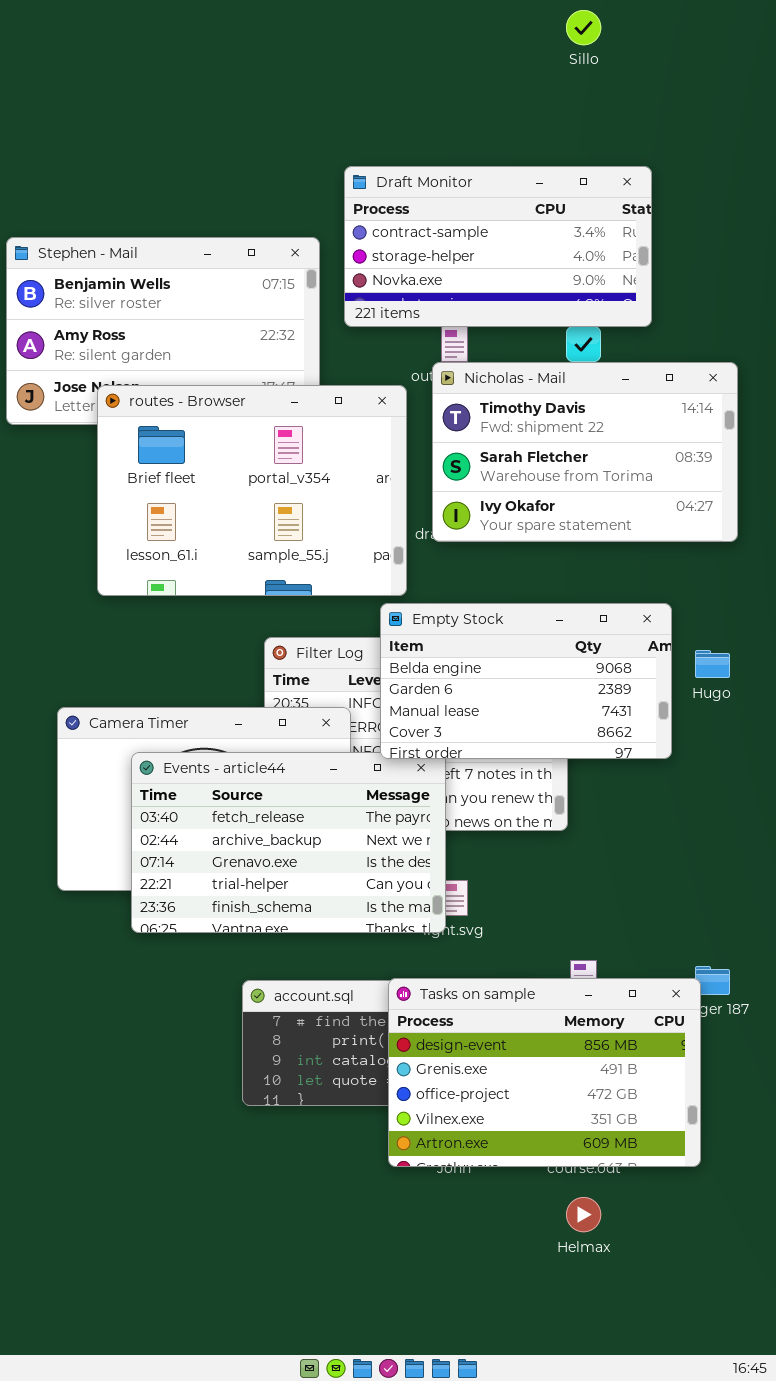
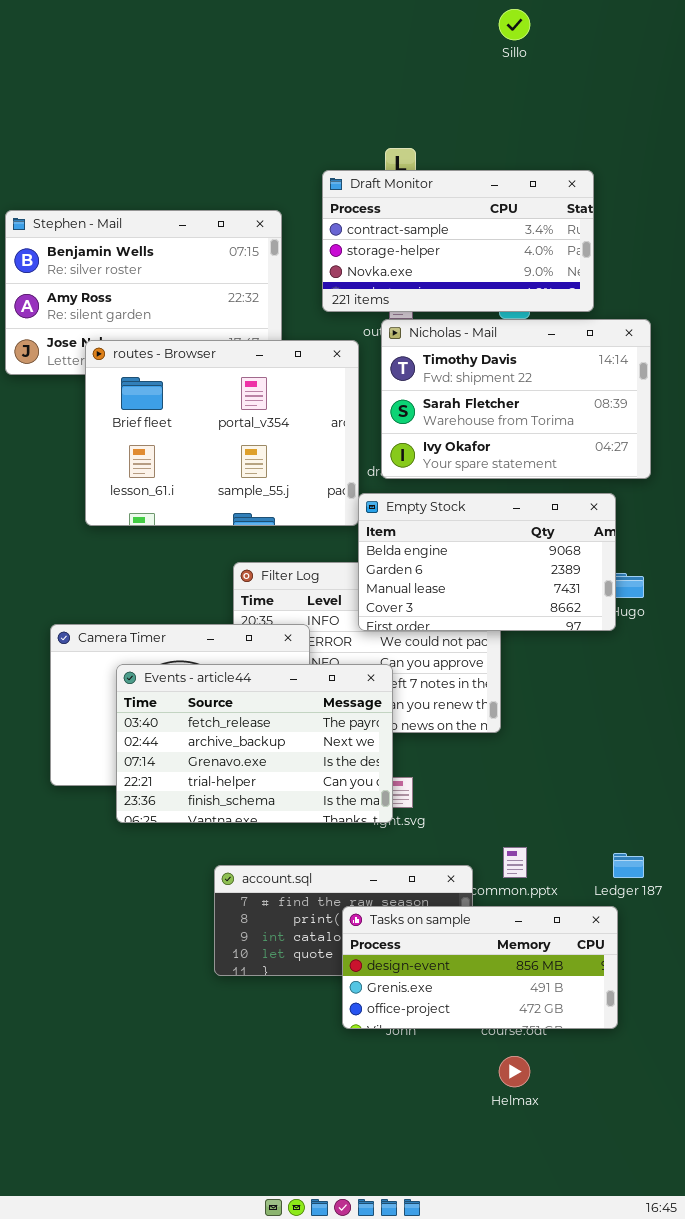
Draft Monitor: [344,166,652,327] -> [322,170,594,312], moved
Empty Stock: [380,603,672,759] -> [358,493,616,631], moved
Tasks on sample: [388,978,701,1167] -> [342,906,618,1029], resized

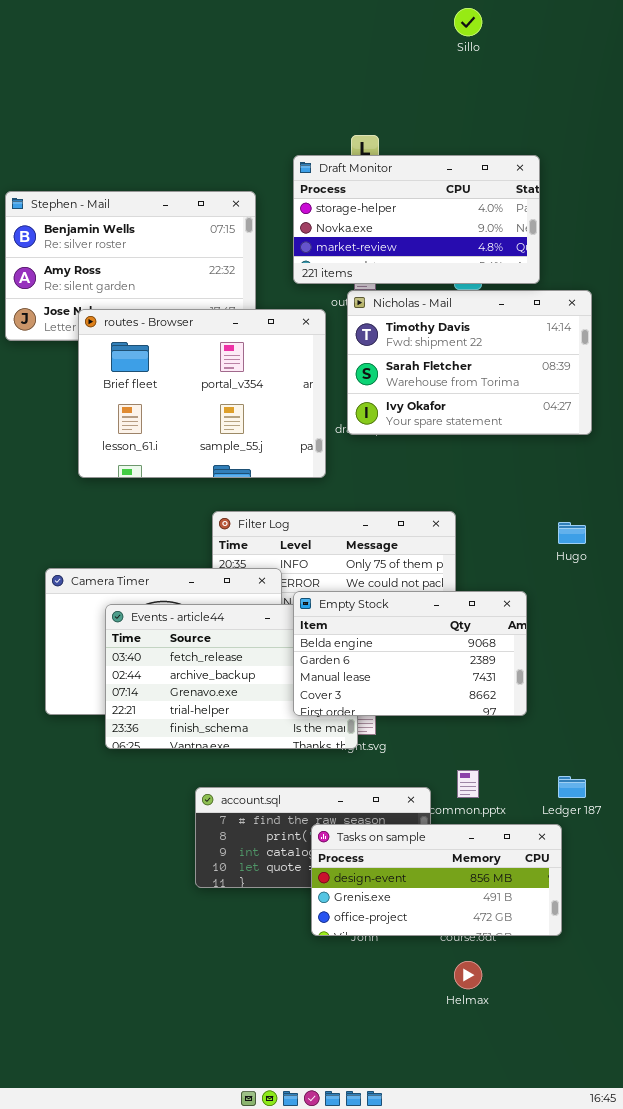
Draft Monitor: [322,170,594,312] -> [293,155,540,284], scrolled down 1 row
Empty Stock: [358,493,616,631] -> [293,591,527,716], moved

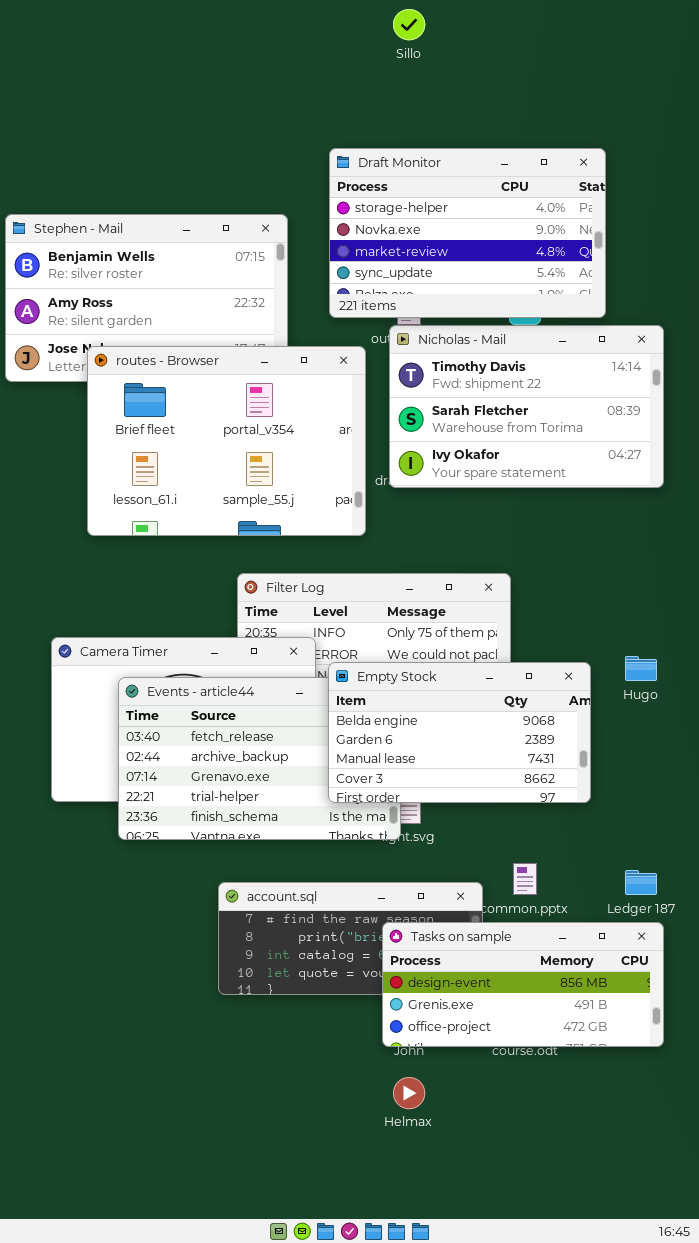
Sillo: [454,8,482,36] -> [393,9,425,40], moved
Draft Monitor: [293,155,540,284] -> [329,148,606,318], resized
Hugo: [558,522,586,544] -> [625,656,657,681], moved
Tasks on sample: [311,824,562,936] -> [382,922,664,1047], moved
Helmax: [454,961,482,989] -> [393,1077,425,1109], moved

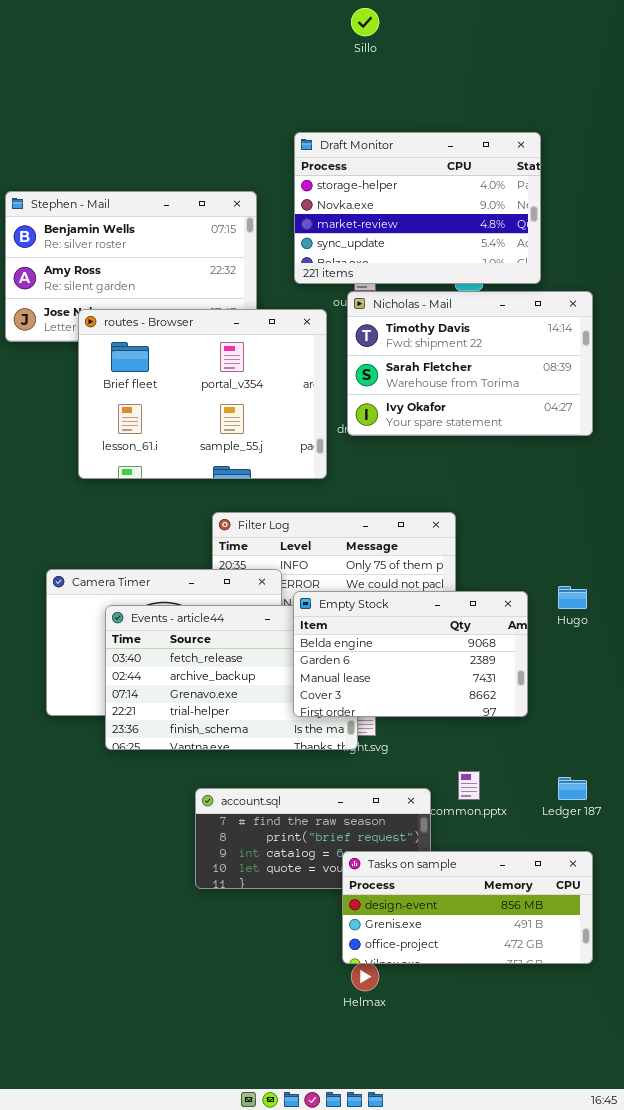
Tasks on sample: [382,922,664,1047] -> [342,851,593,964], moved

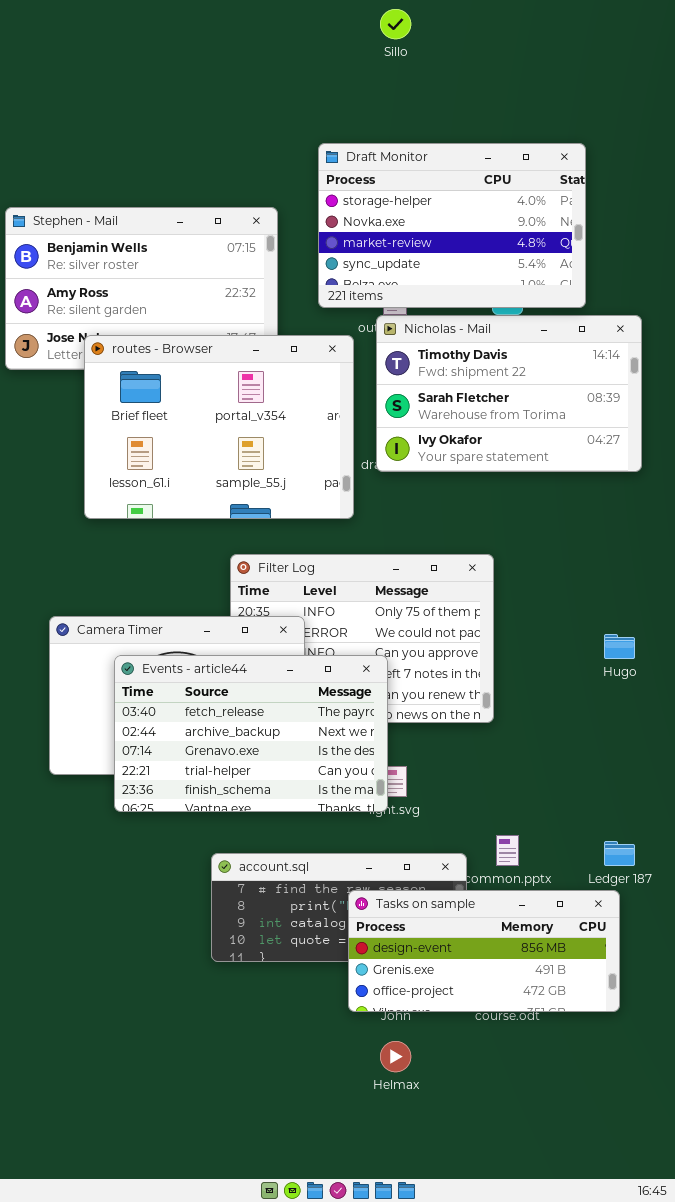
Empty Stock: [293,591,528,717] -> none, closed
Tasks on sample: [342,851,593,964] -> [348,890,620,1012], moved

